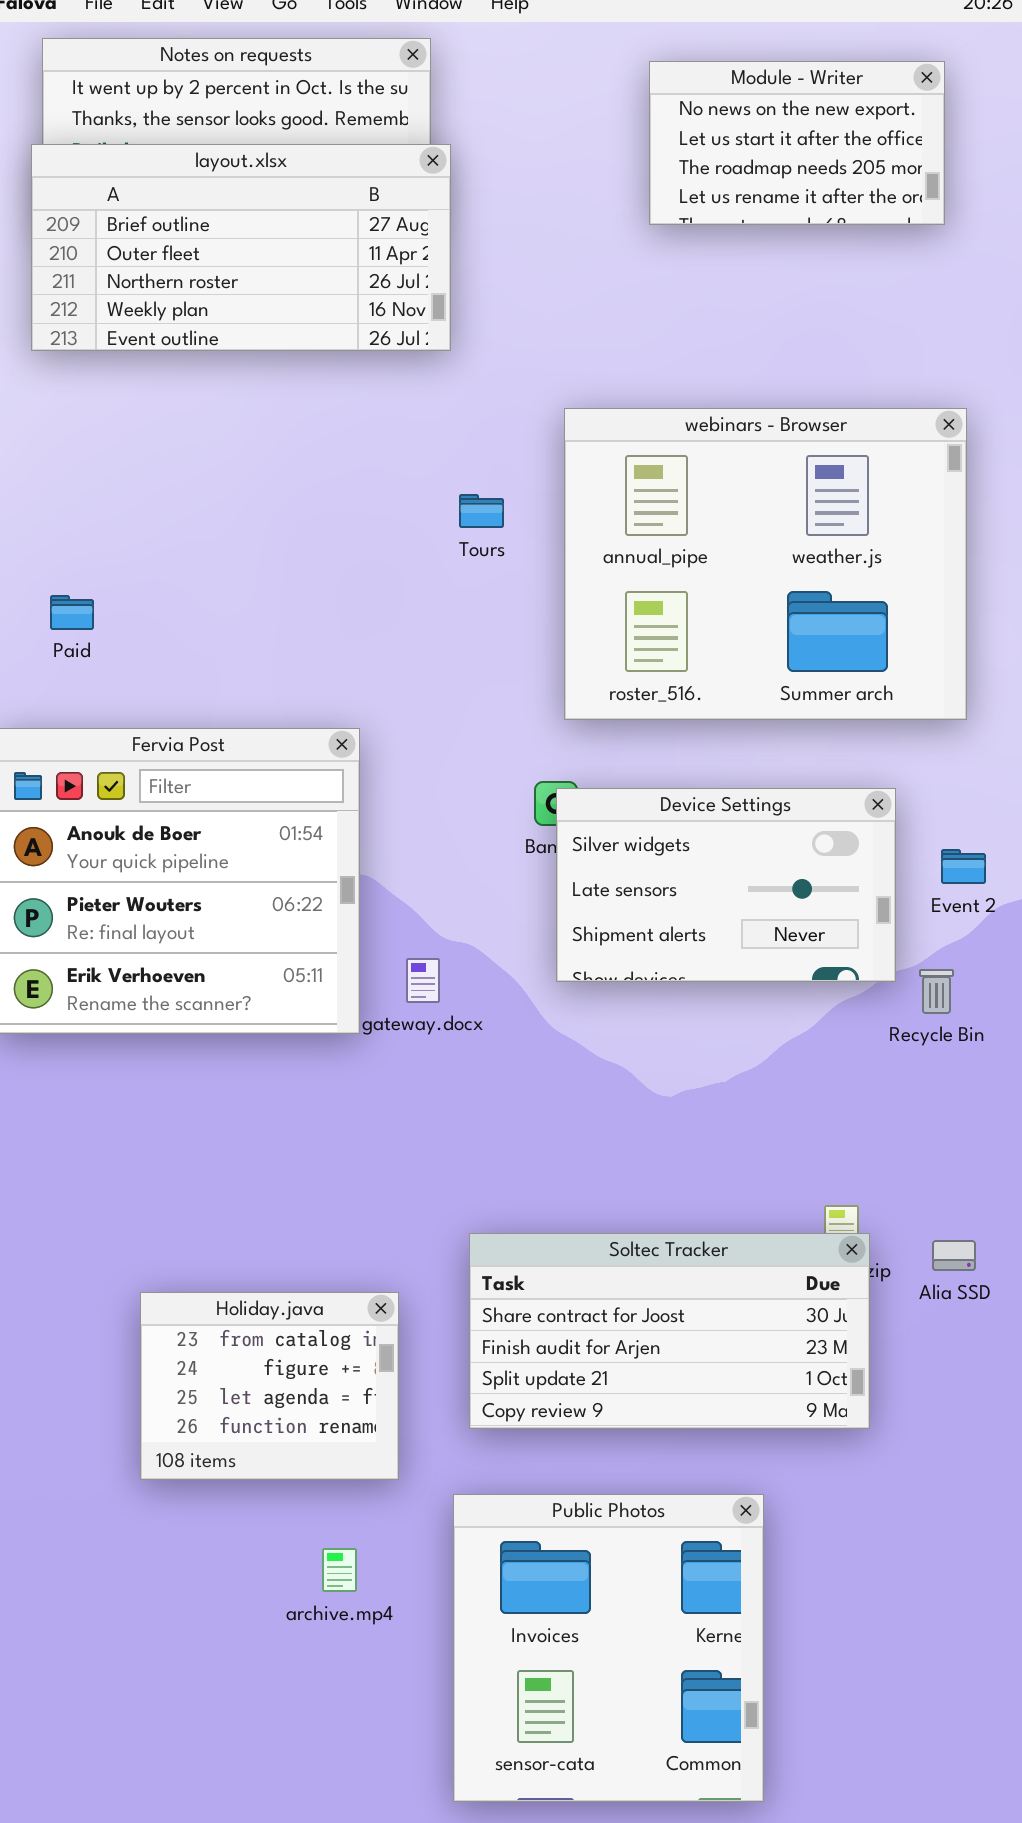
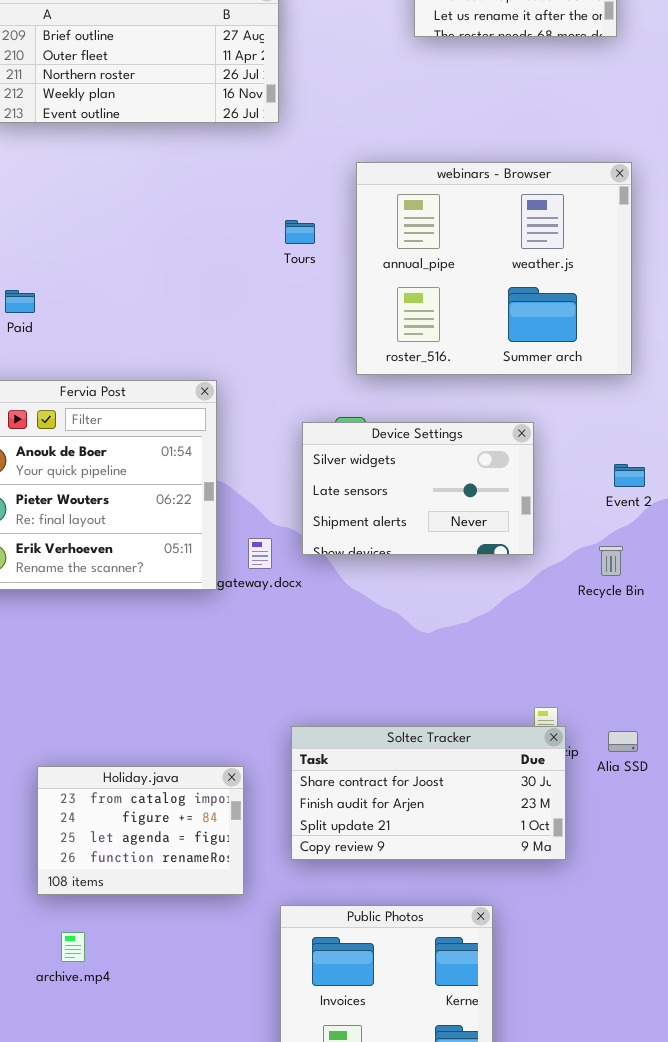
Device Settings: [556,788,896,982] -> [302,422,534,555], moved
Holiday.java: [140,1292,399,1480] -> [37,766,244,895], resized
archive.mp4: [322,1548,357,1592] -> [61,932,85,962], moved

